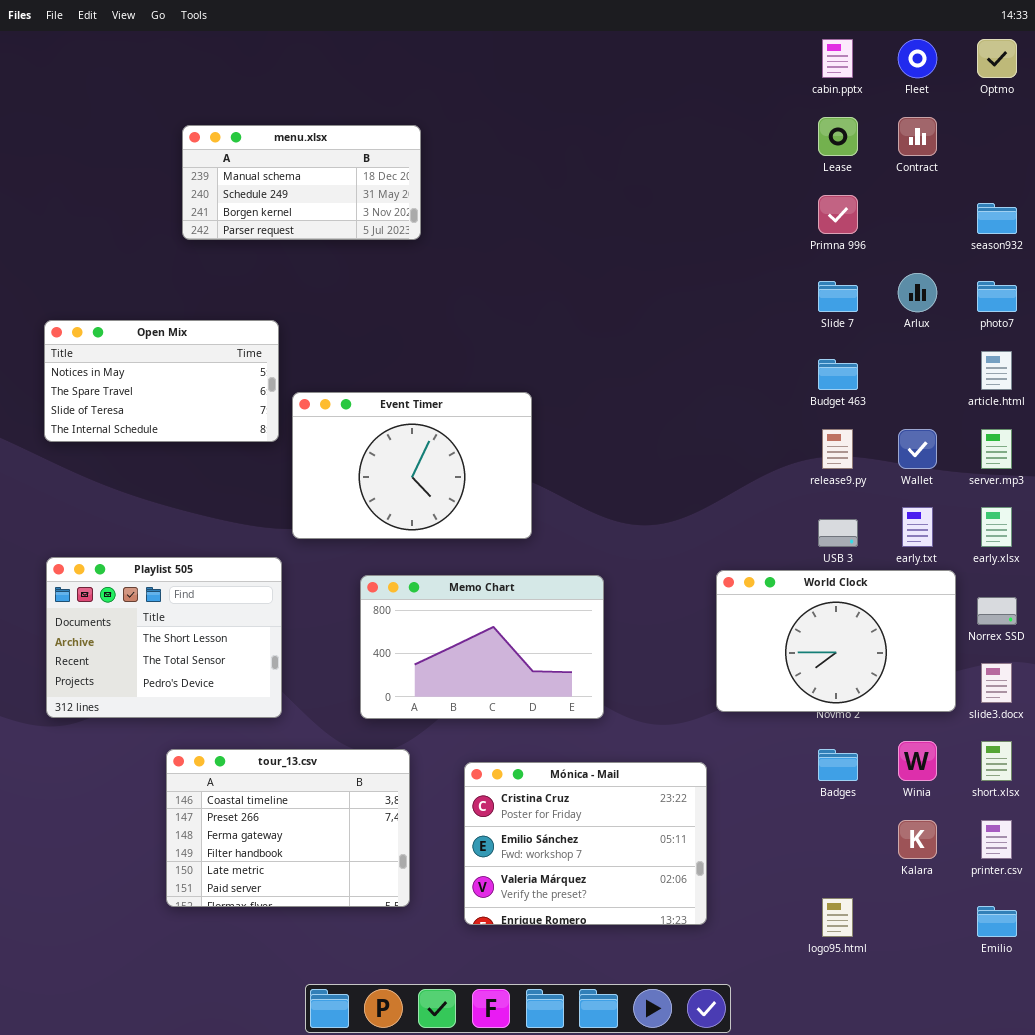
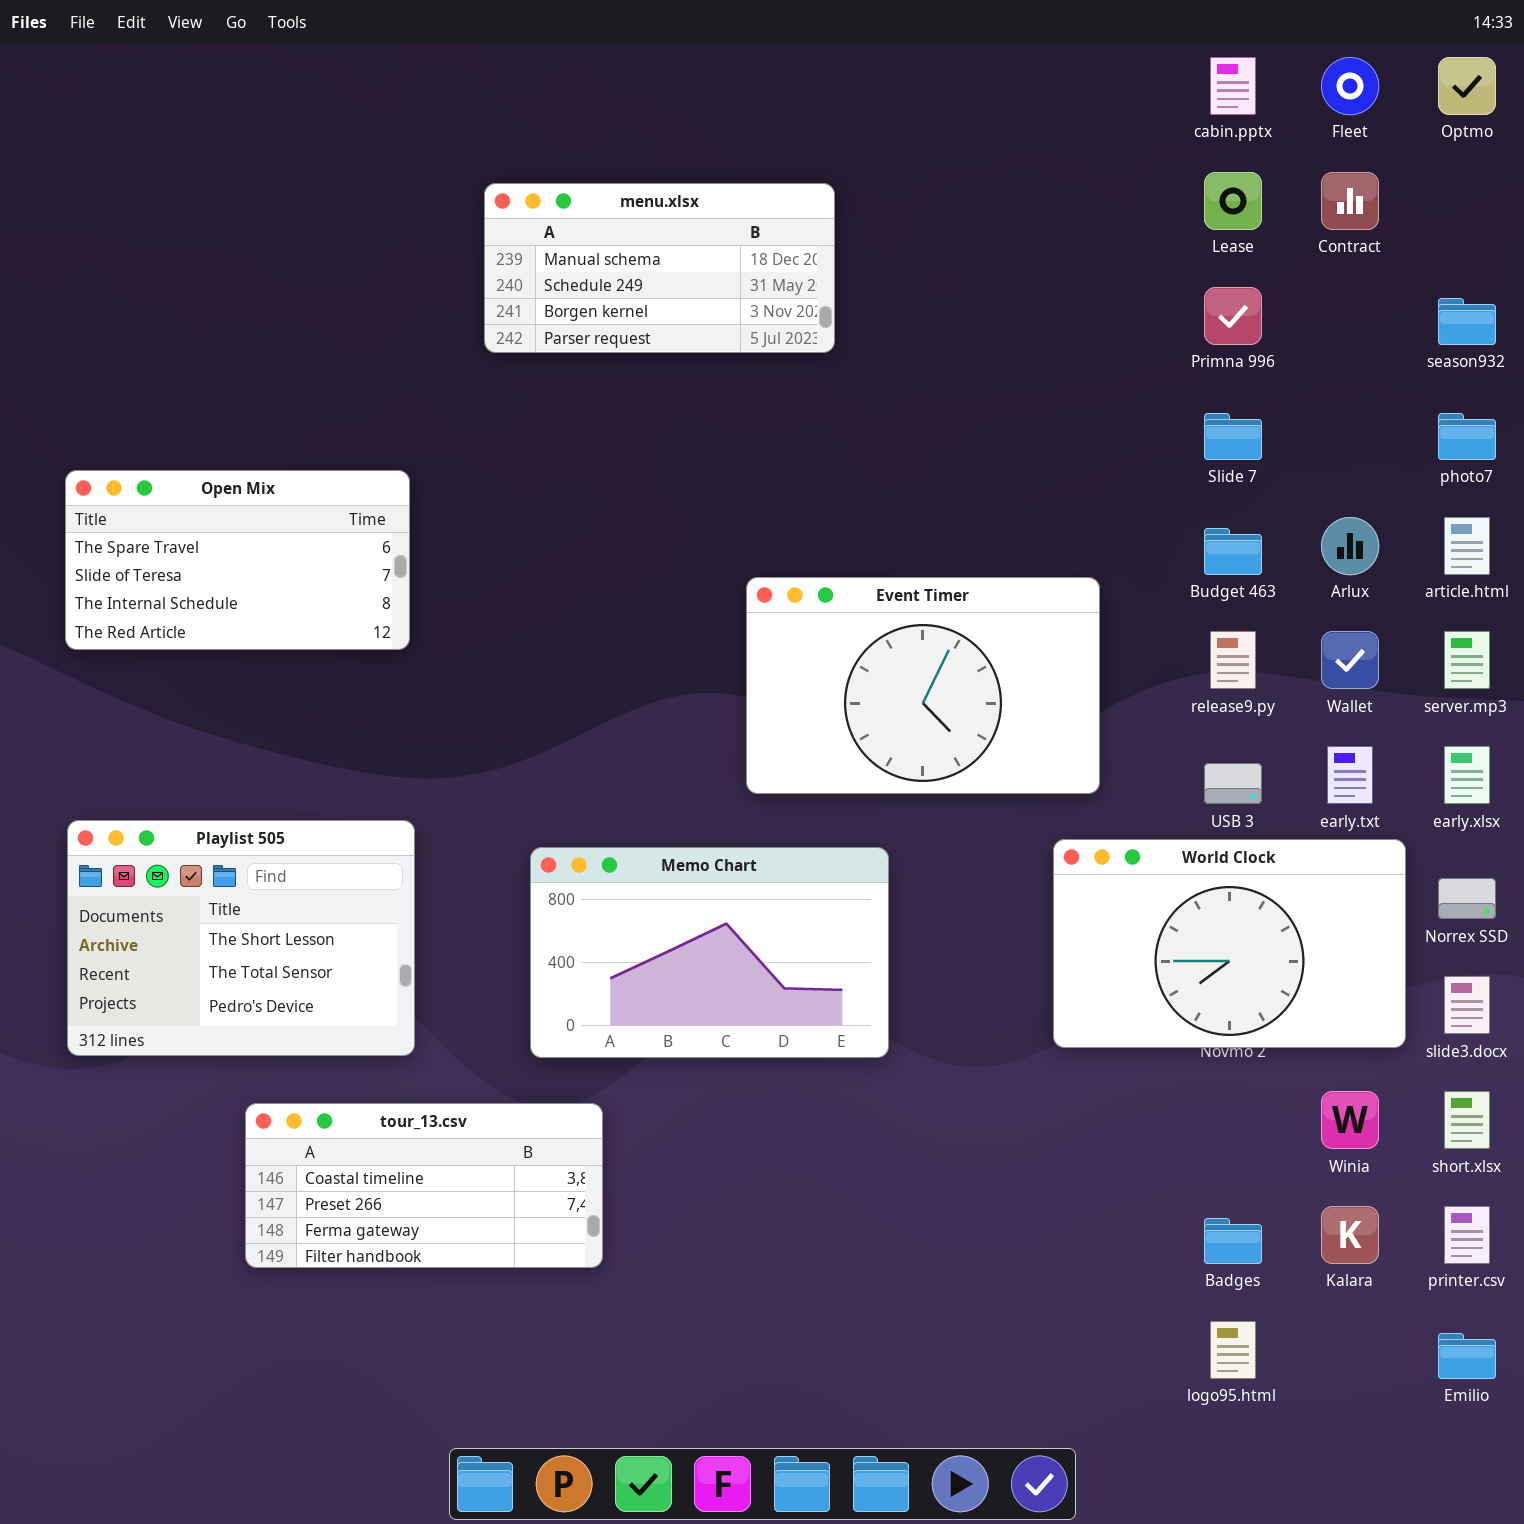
menu.xlsx: [182,125,421,240] -> [484,183,835,353], moved
Arlux: [898,273,937,312] -> [1321,517,1379,575], moved
Open Mix: [44,320,279,442] -> [65,470,410,650], scrolled down 1 row
Event Timer: [292,392,532,539] -> [746,577,1100,794], moved
tour_13.csv: [166,749,410,907] -> [245,1103,603,1268], resized
Badges: [818,749,858,781] -> [1204,1218,1262,1264], moved
Mónica - Mail: [464,762,707,925] -> none, closed

